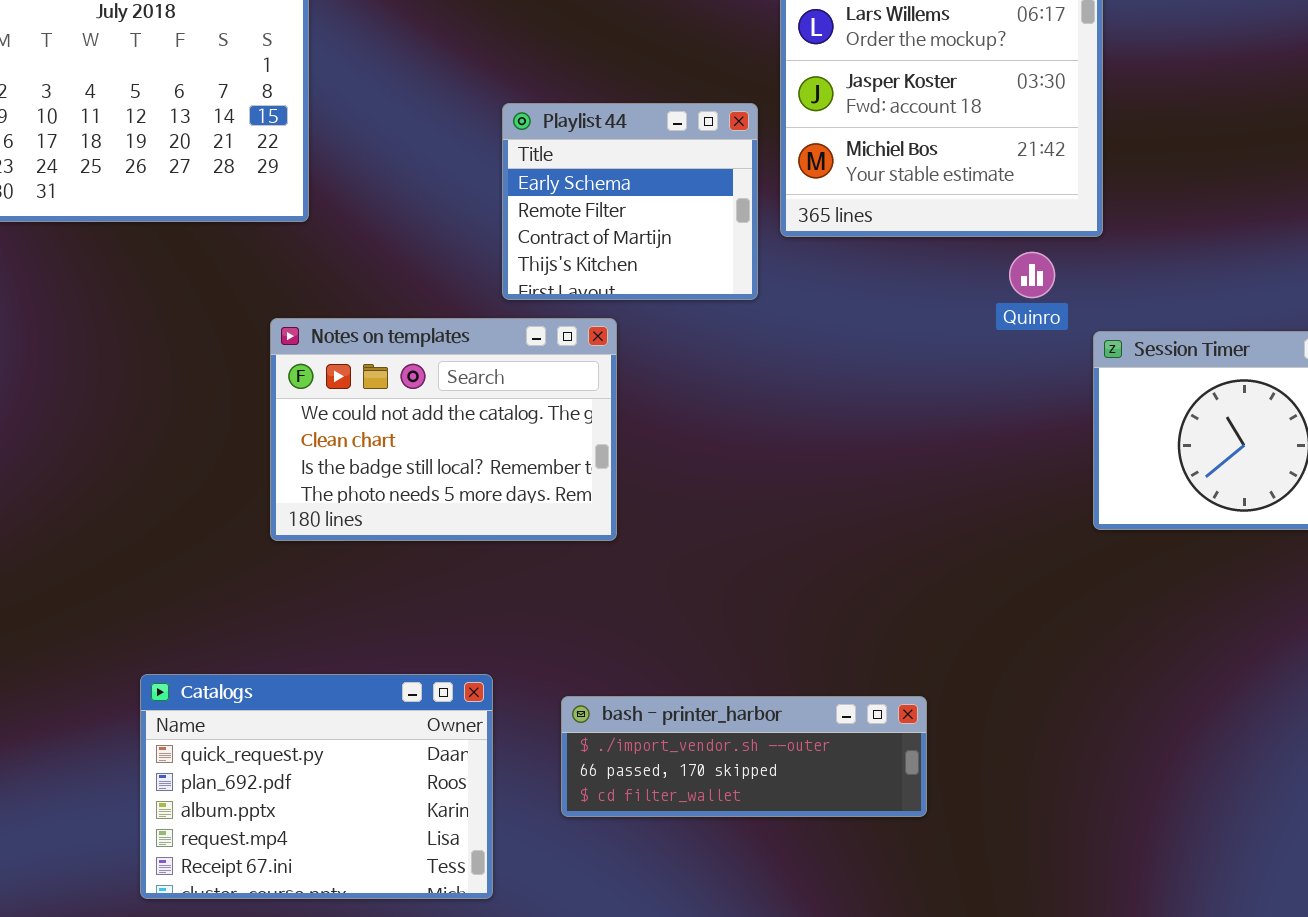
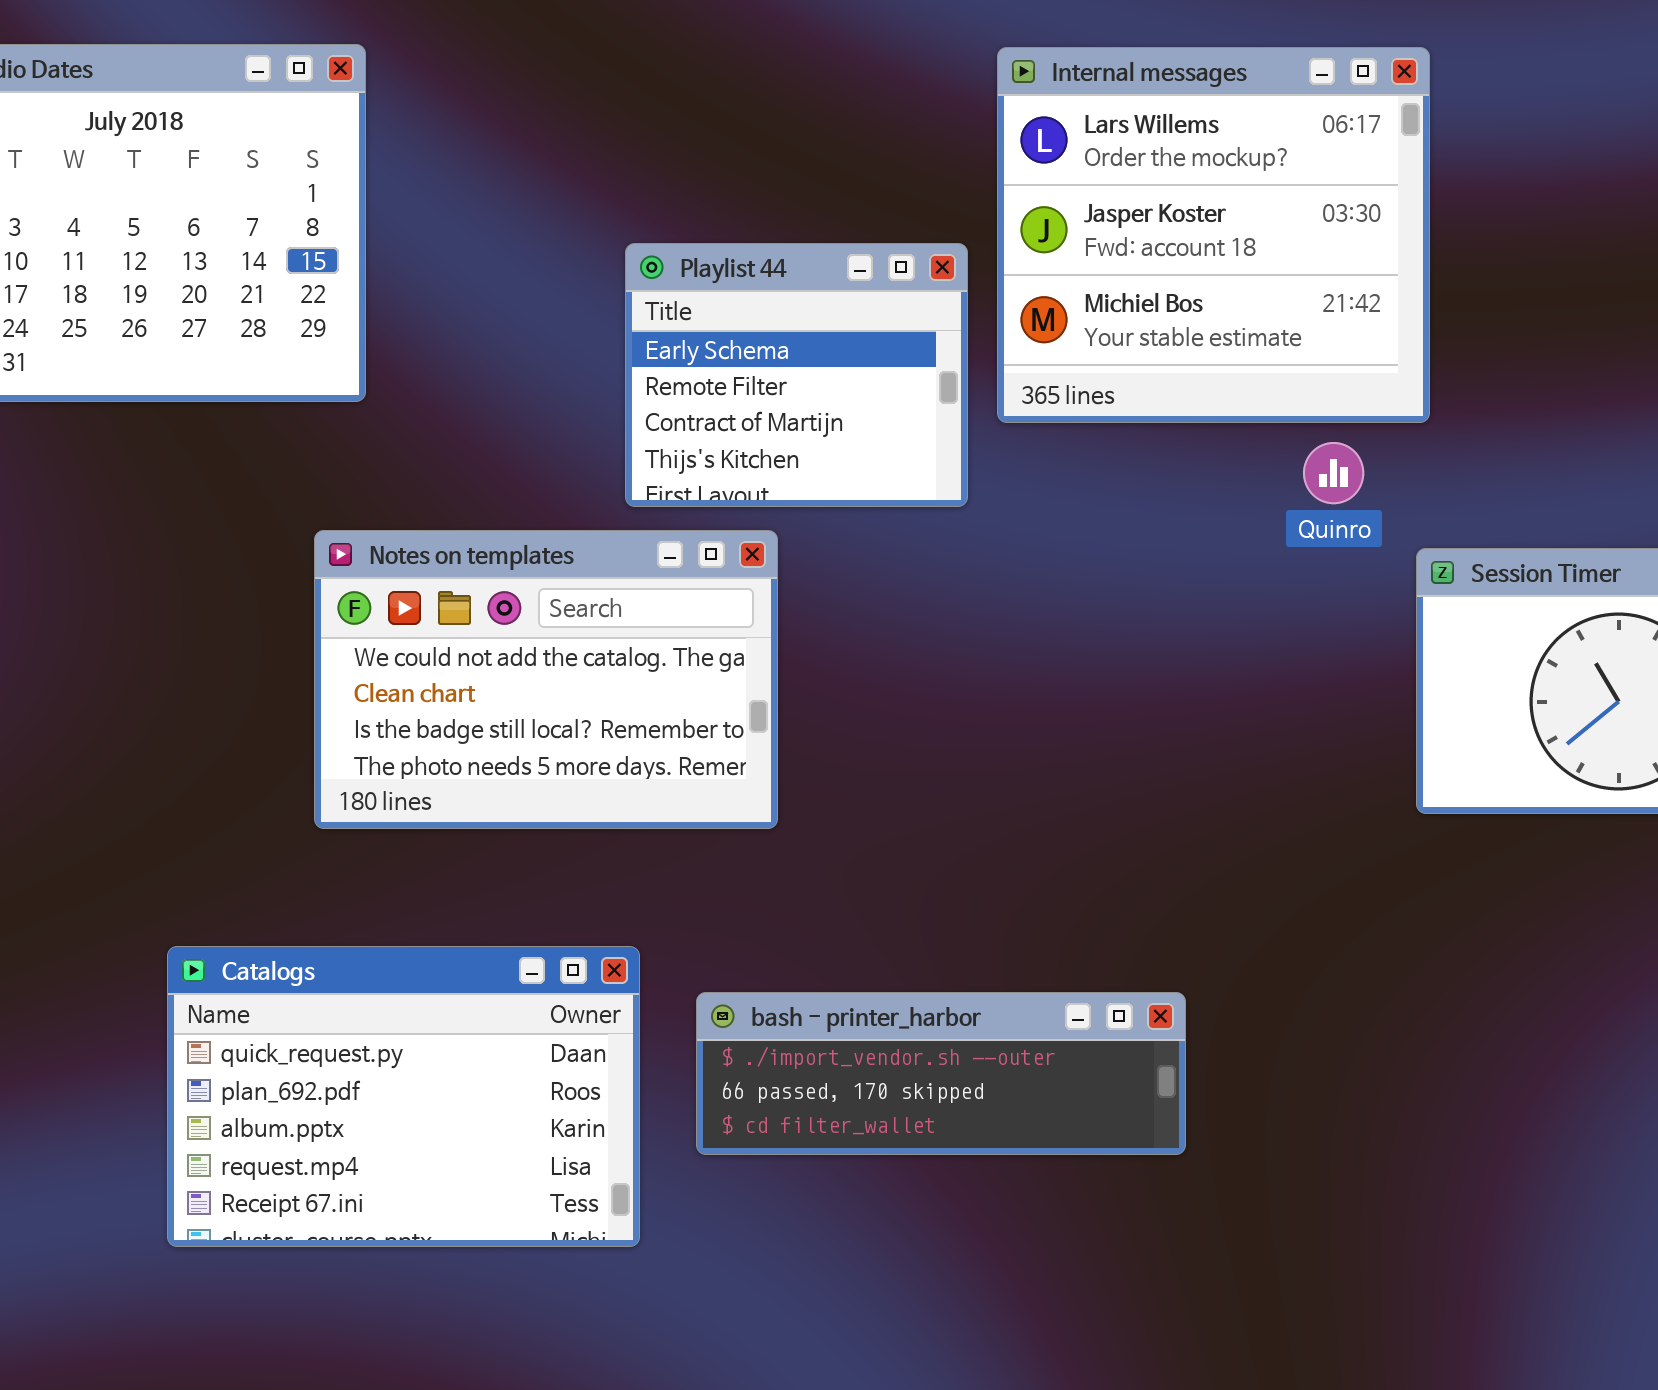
Catalogs: [140,674,493,899] -> [167,946,640,1247], moved
bash - printer_harbor: [561,696,927,817] -> [696,992,1186,1155], moved

